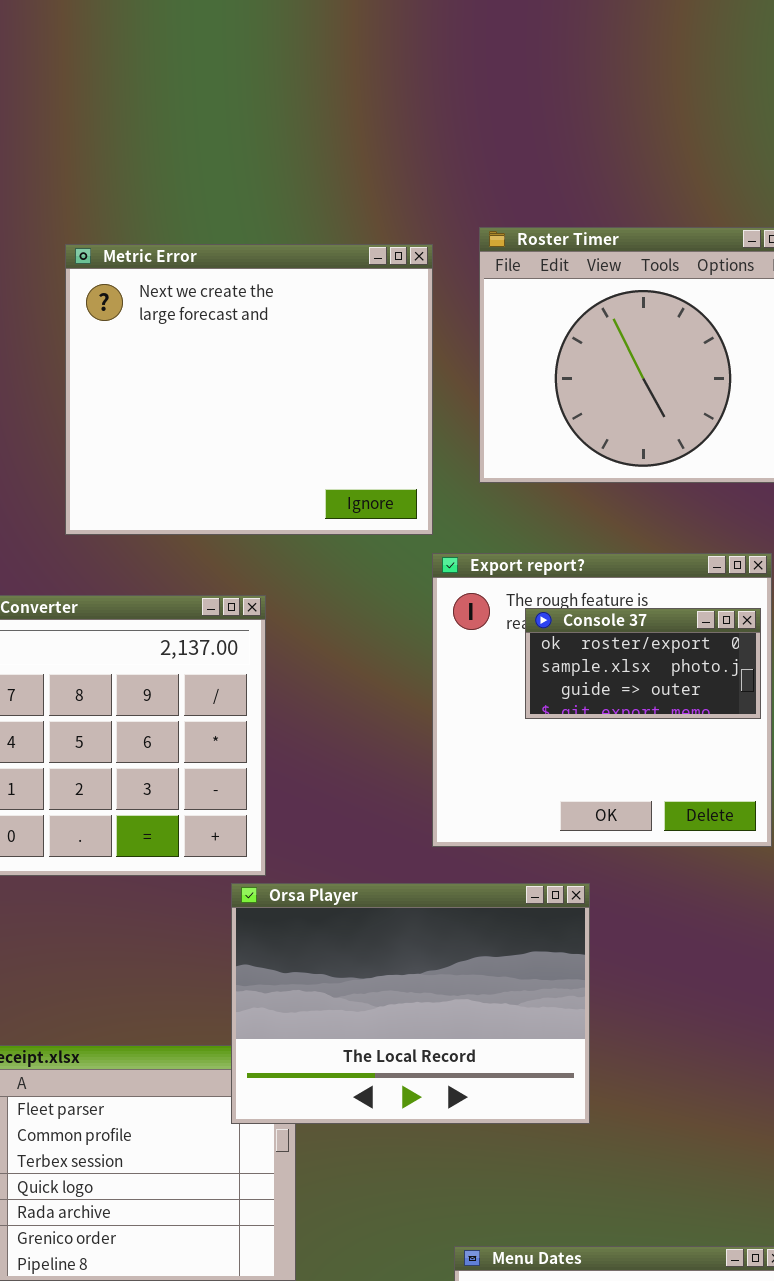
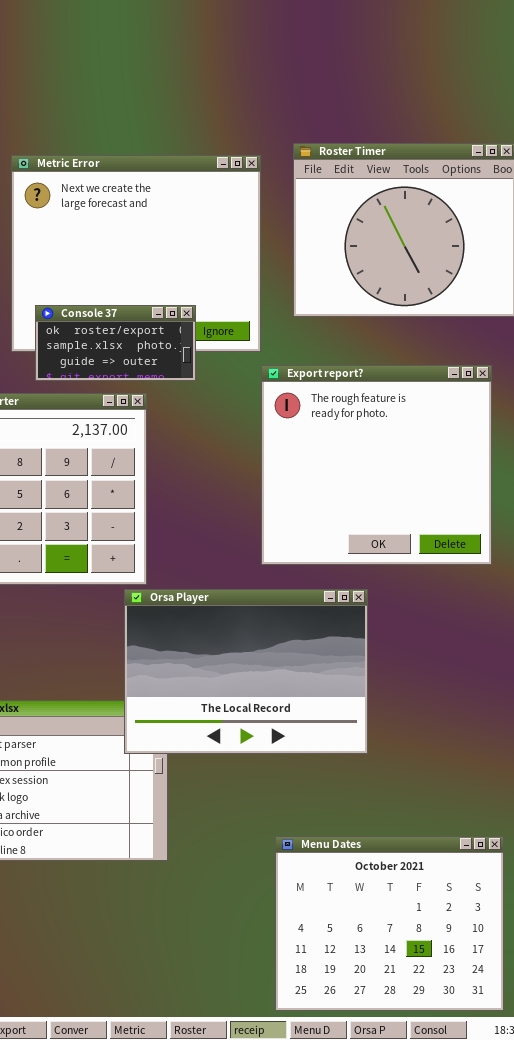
Console 37: [525,608,761,719] -> [35,305,196,381], moved

